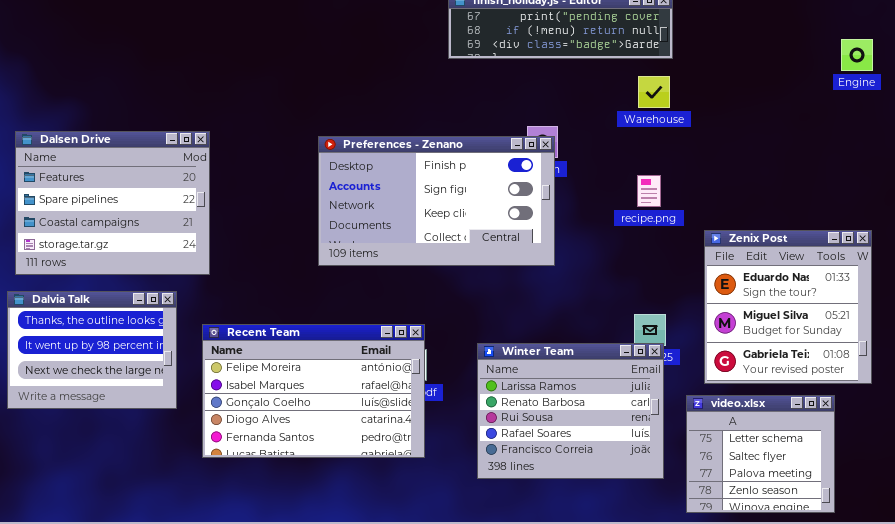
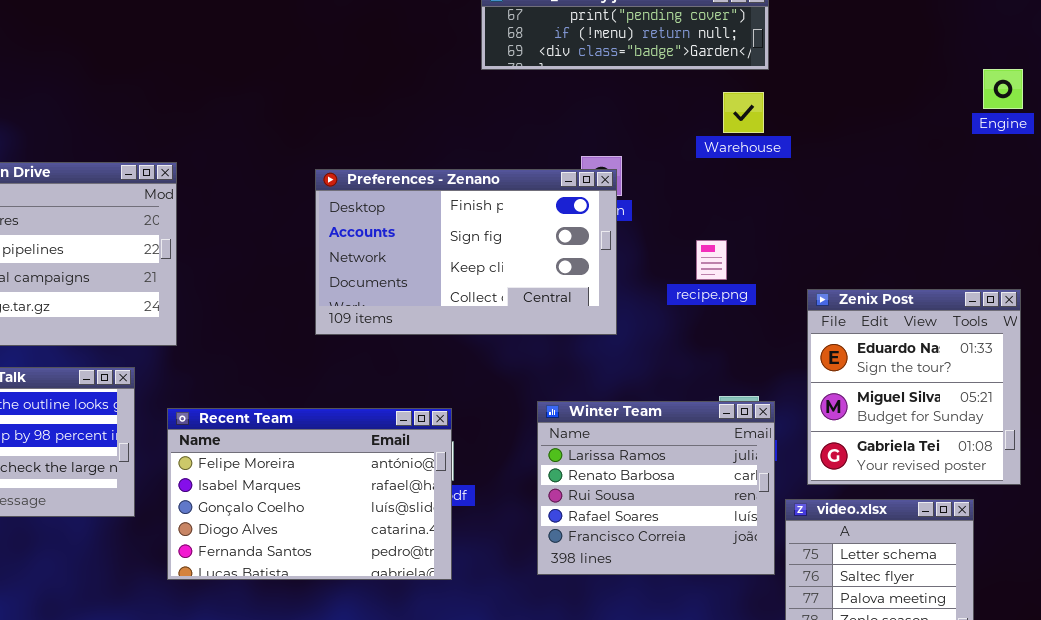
Engine: [841,39,873,71] -> [983,69,1023,109], moved
recipe.png: [637,175,661,207] -> [696,240,727,280], moved
Winter Team: [477,343,664,479] -> [537,401,775,575], moved

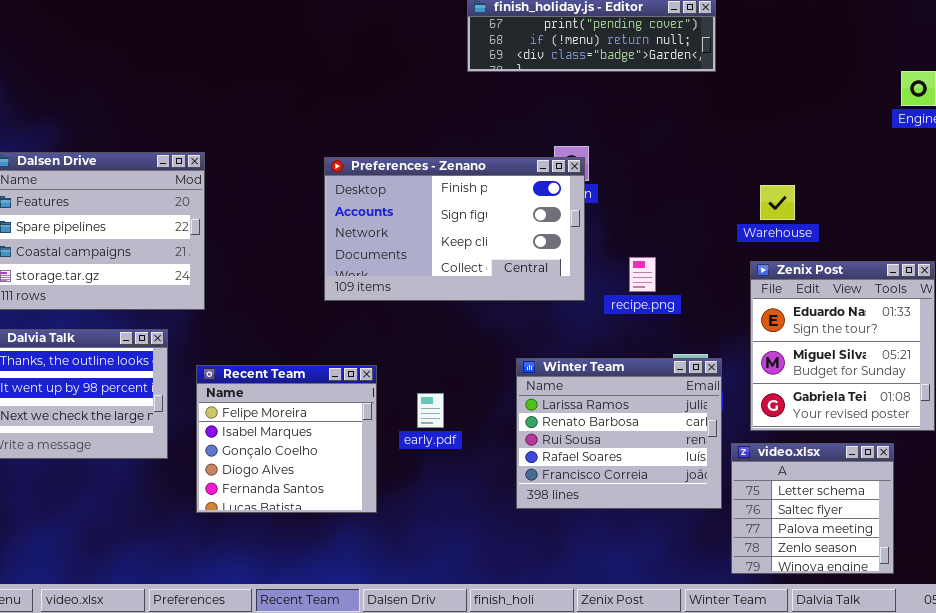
Warehouse: [723,92,764,133] -> [760,185,795,220], moved
recipe.png: [696,240,727,280] -> [629,257,656,292], moved
Recent Team: [167,408,452,580] -> [196,365,377,513], resized

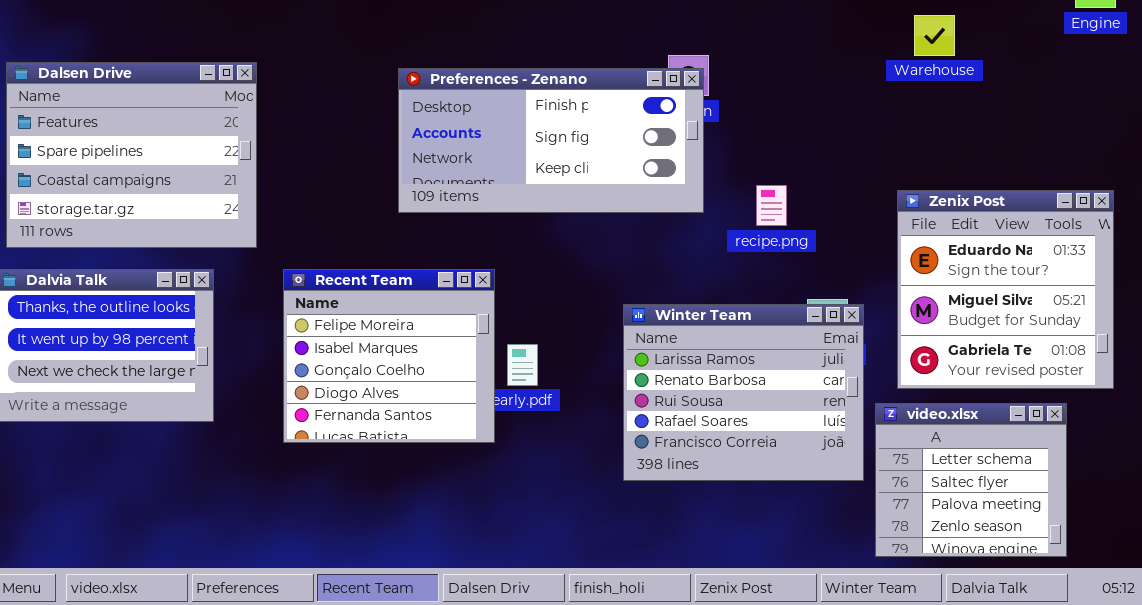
Preferences - Zenano: [324,157,585,301] -> [398,68,704,213], resized
Warehouse: [760,185,795,220] -> [914,15,955,56], moved
Recent Team: [196,365,377,513] -> [283,269,495,443], moved

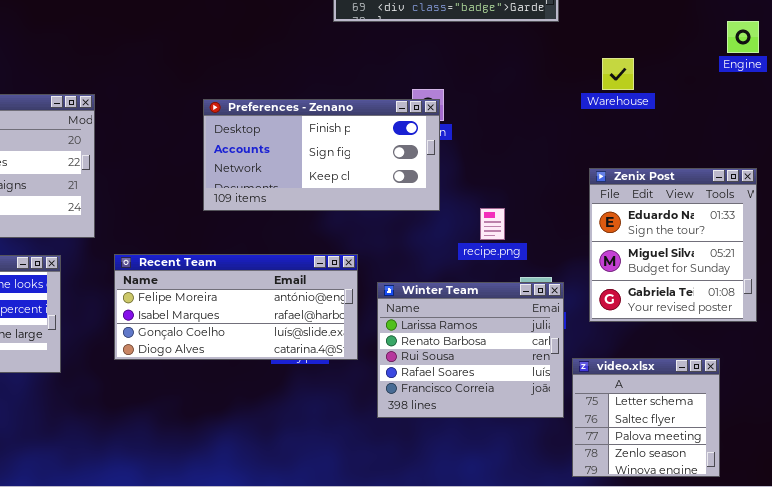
recipe.png: [756,185,787,226] -> [480,208,505,240], moved
Zenix Post: [897,190,1114,389] -> [589,168,757,322], moved
Recent Team: [283,269,495,443] -> [114,254,358,360], resized

